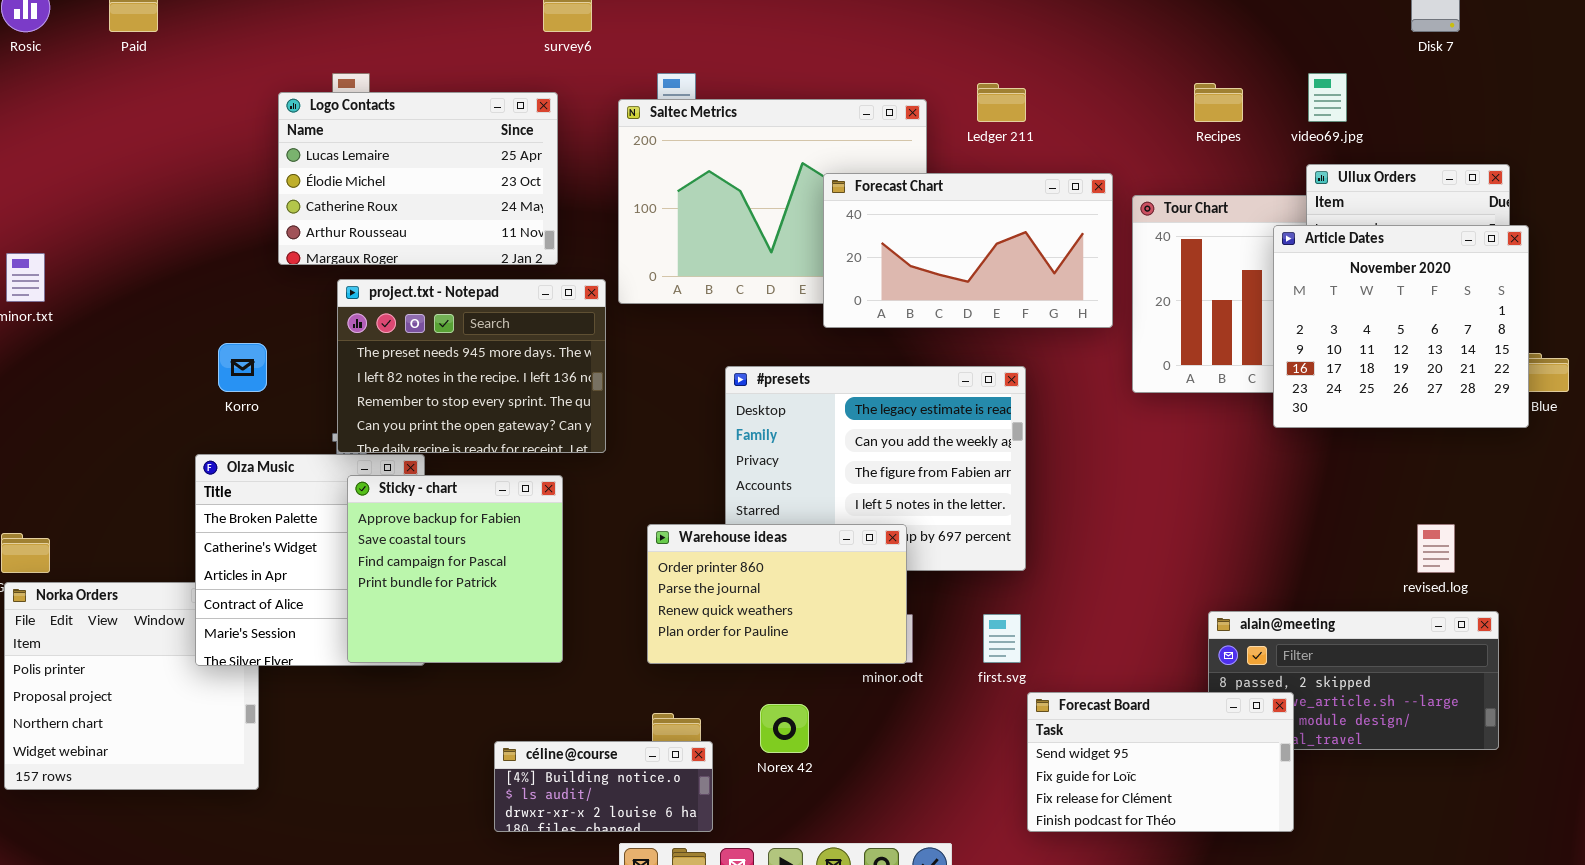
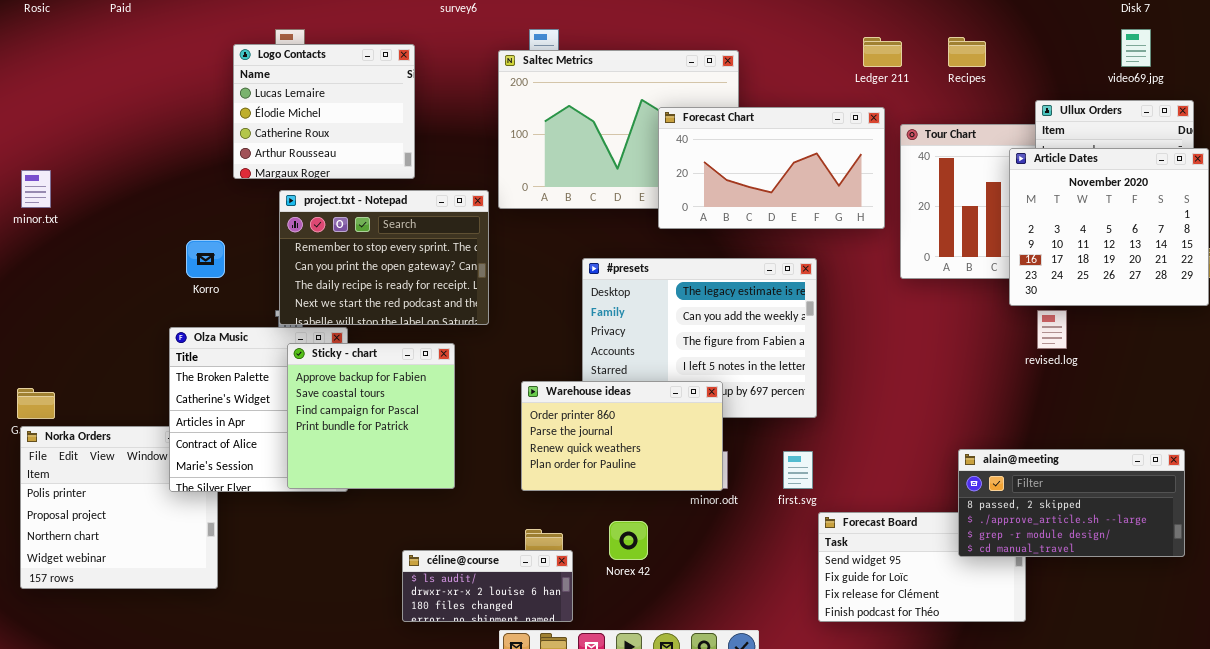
video69.jpg: [1308,73,1347,122] -> [1121,29,1151,67], moved
Ledger 211: [977,83,1026,122] -> [863,37,902,67], moved
Logo Contacts: [278,92,558,265] -> [233,44,415,179], resized
project.txt - Notepad: [337,279,606,453] -> [279,190,489,325], scrolled down 2 rows
revised.log: [1417,524,1455,573] -> [1037,310,1067,349], moved
alain@meeting: [1208,611,1499,750] -> [958,449,1185,557], raised
céline@course: [494,741,713,832] -> [402,550,573,622], scrolled down 1 row

